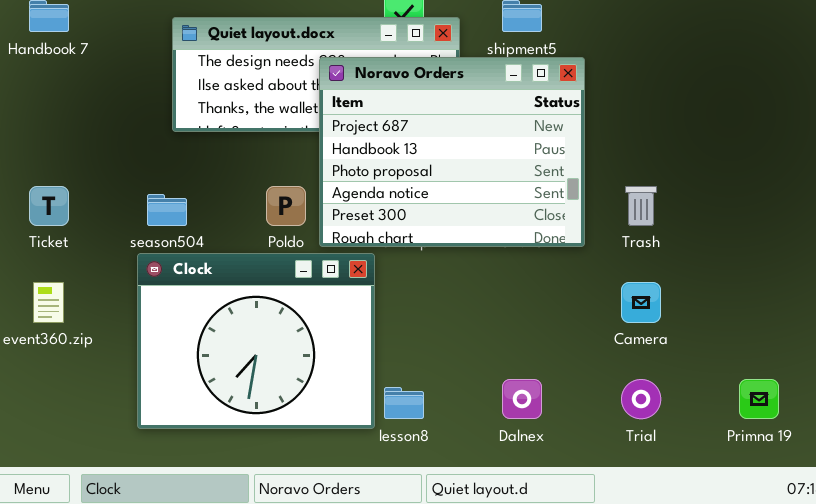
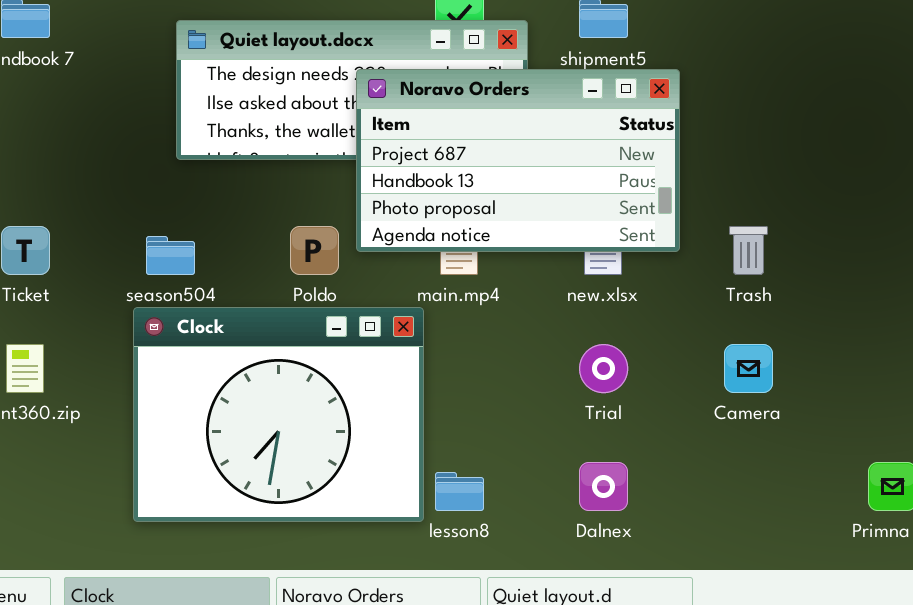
Noravo Orders: [319,57,585,247] -> [356,69,680,252], resized
Trial: [621,379,661,419] -> [579,344,628,393], moved

